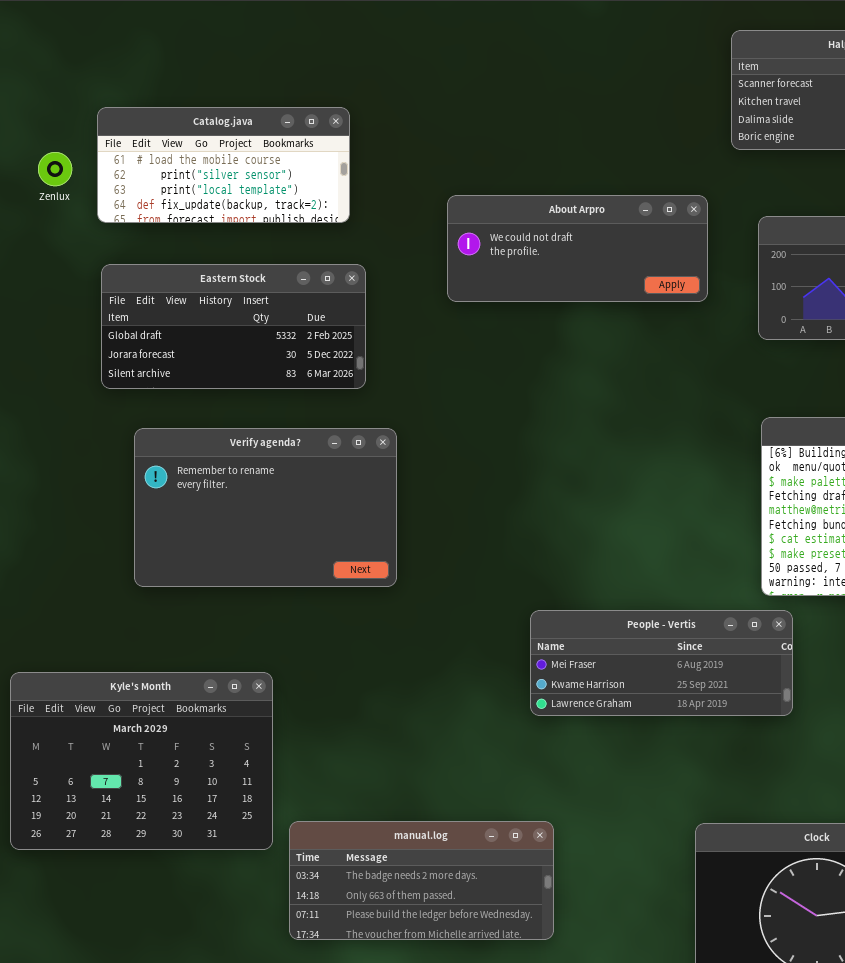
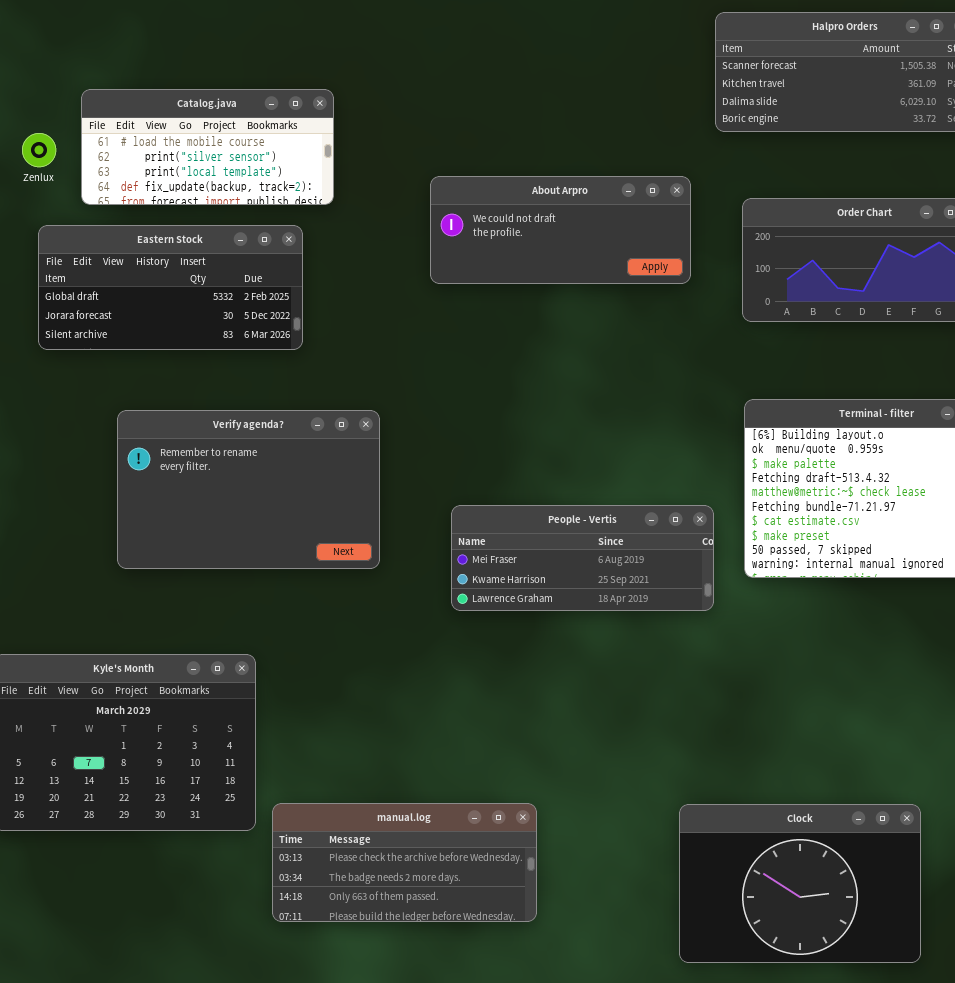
Eastern Stock: [101,264,366,389] -> [38,225,303,350], moved
People - Vertis: [530,610,793,716] -> [451,505,714,611], moved
manual.log: [289,821,554,940] -> [272,803,537,922], scrolled up 1 row

